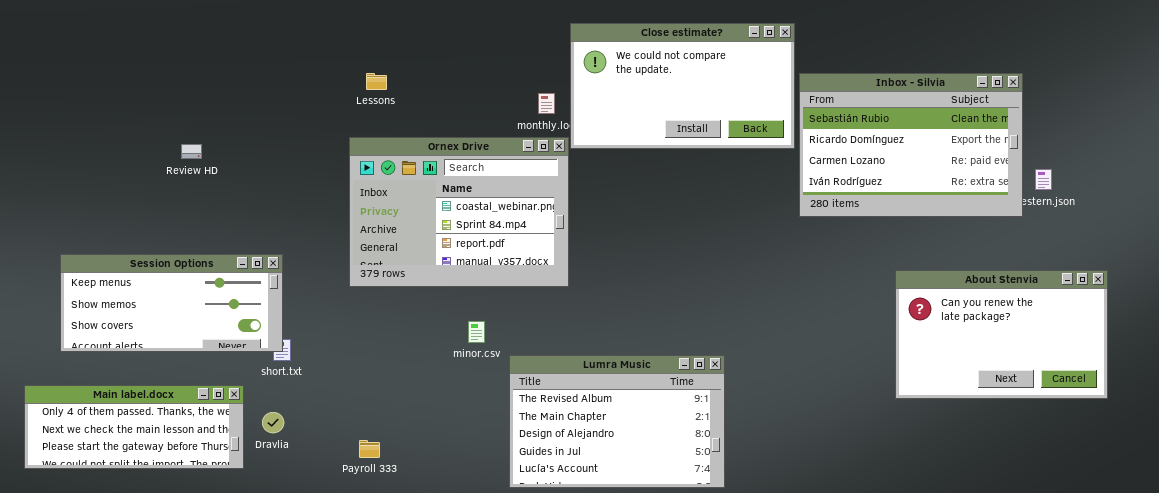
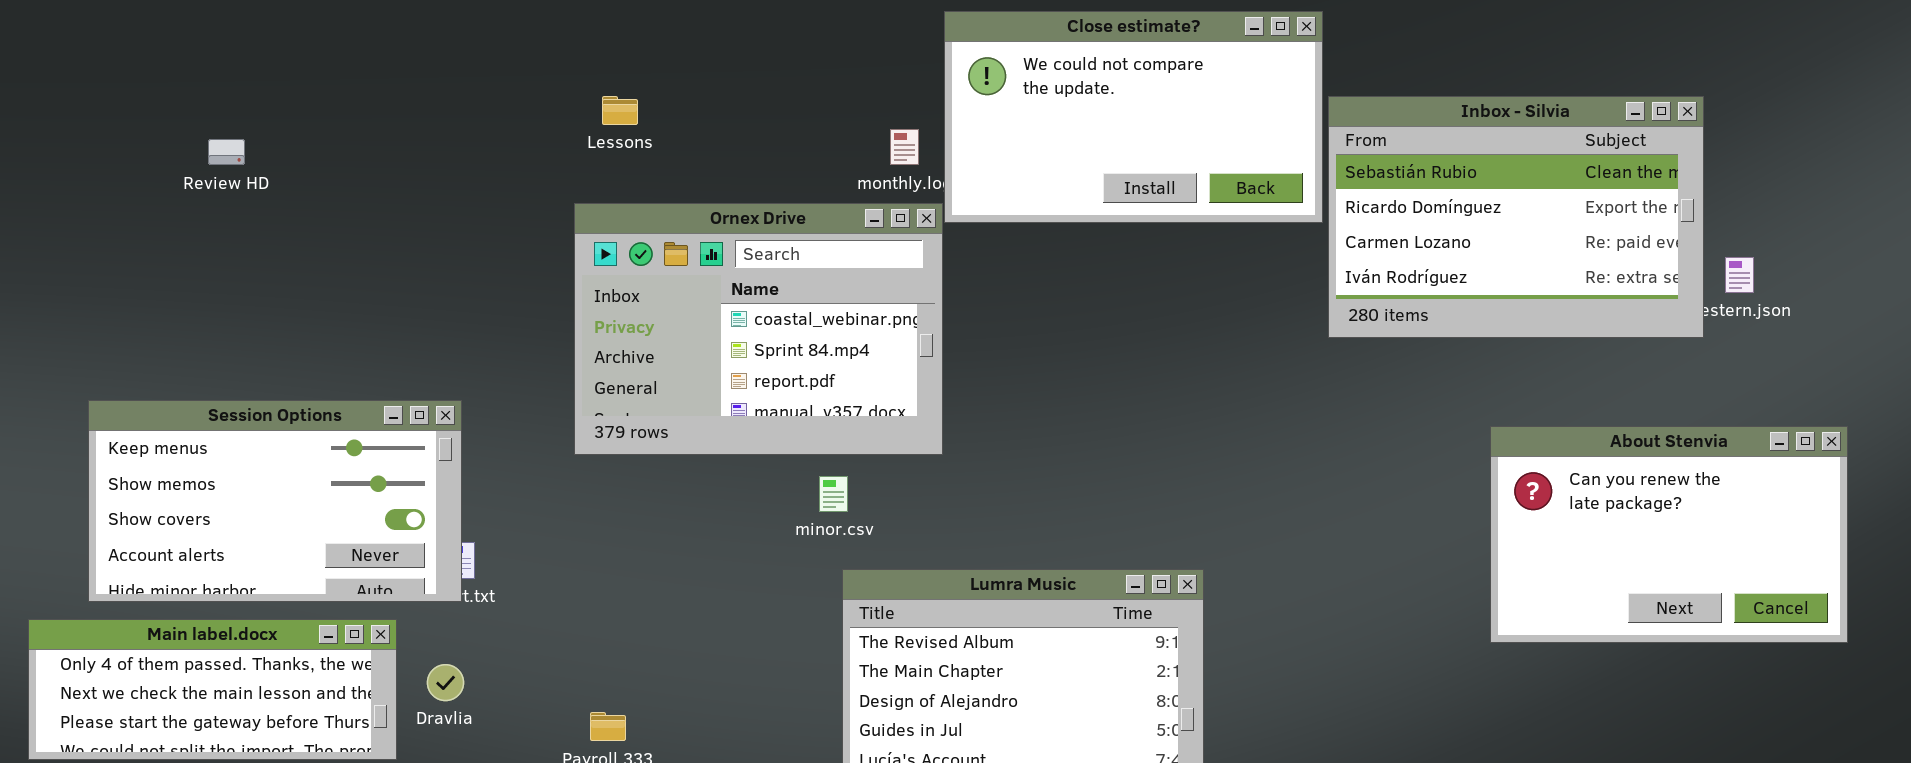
Review HD: [181,144,202,159] -> [208,139,245,165], moved
Session Options: [60,254,283,352] -> [88,400,462,602], resized
minor.csv: [468,321,485,343] -> [819,476,848,512], moved

